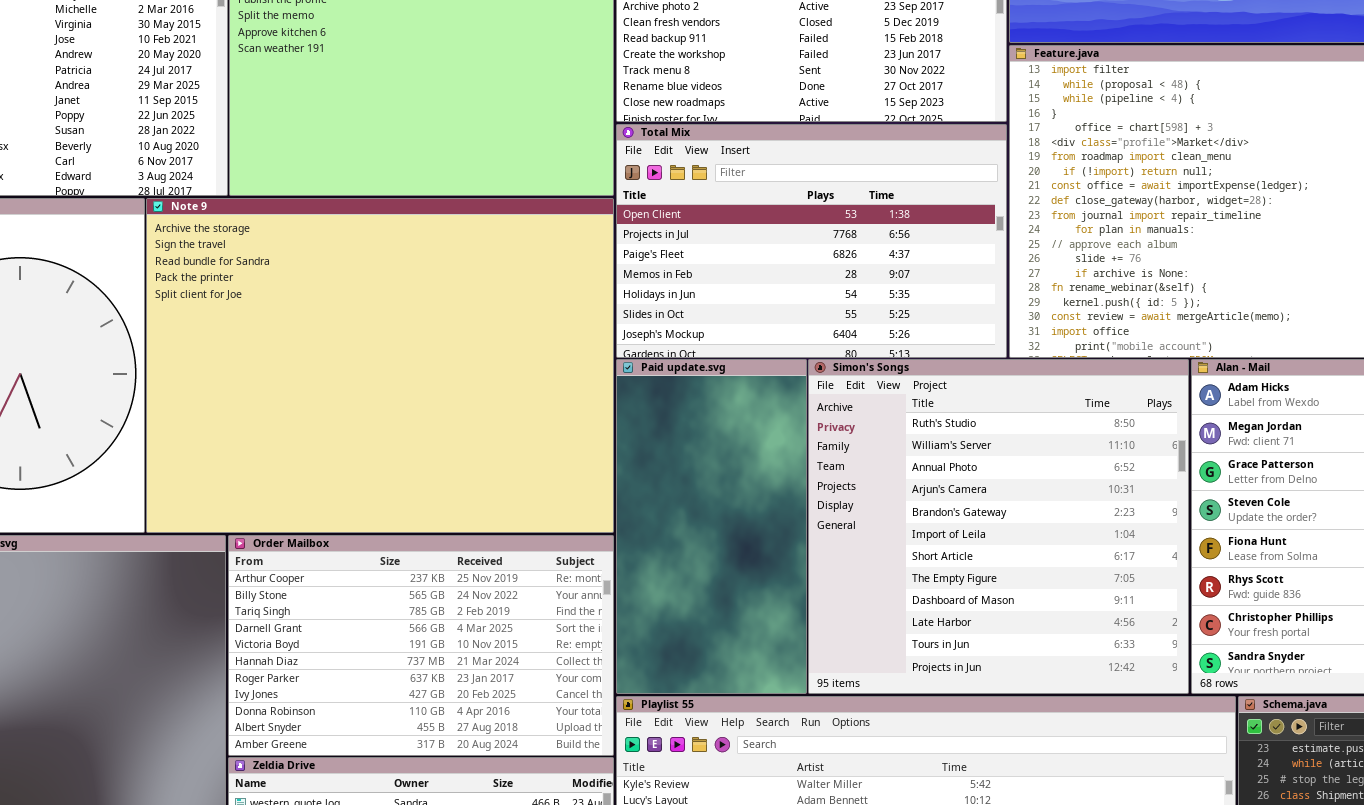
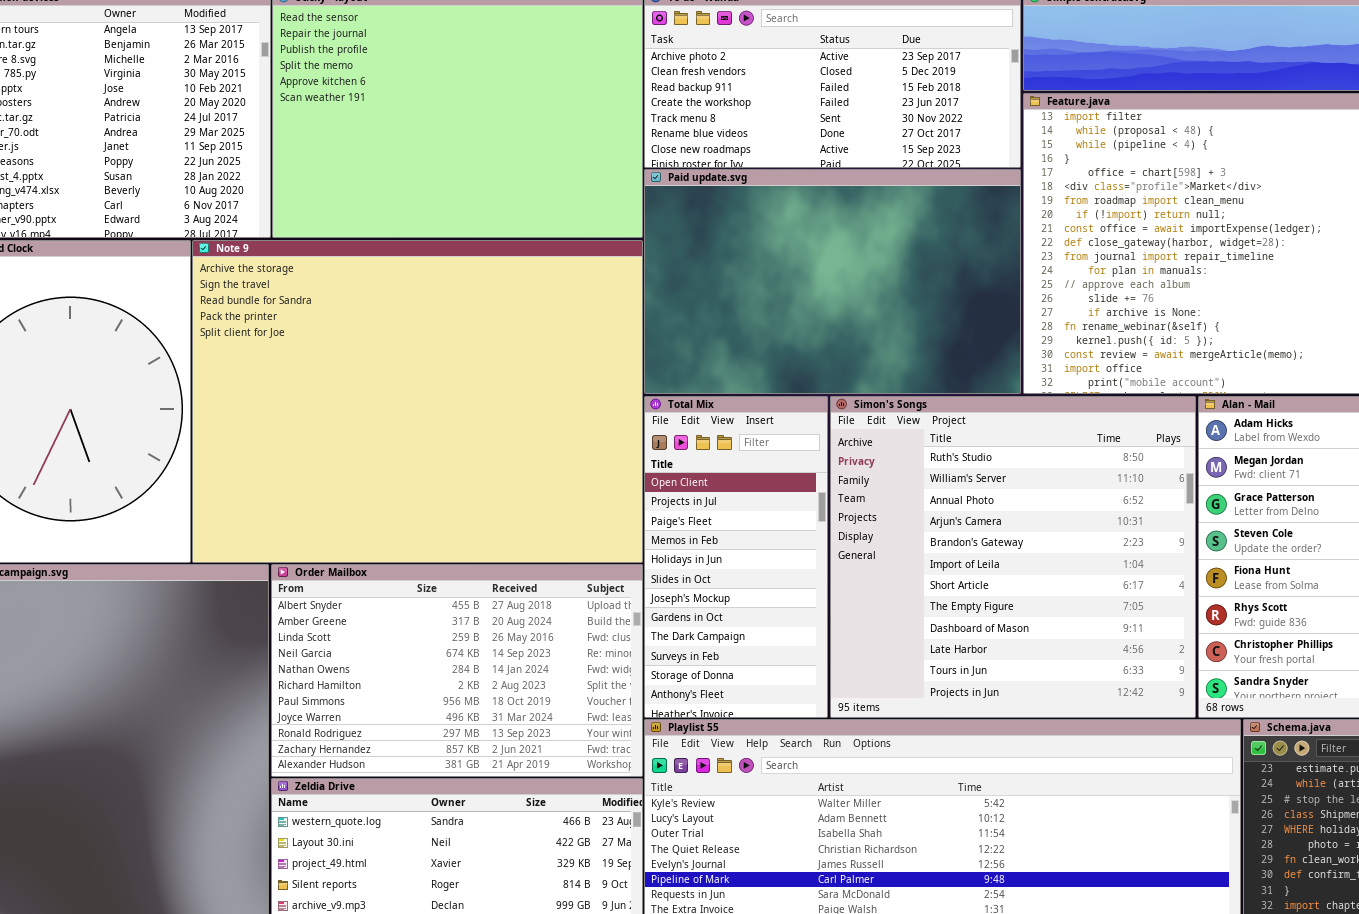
Total Mix: [616,124,1007,358] -> [644,396,828,718], moved, resized
Paid update.svg: [616,359,807,694] -> [644,169,1021,394], moved, resized
Order Mailbox: [228,535,614,756] -> [271,564,643,777], scrolled down 9 rows

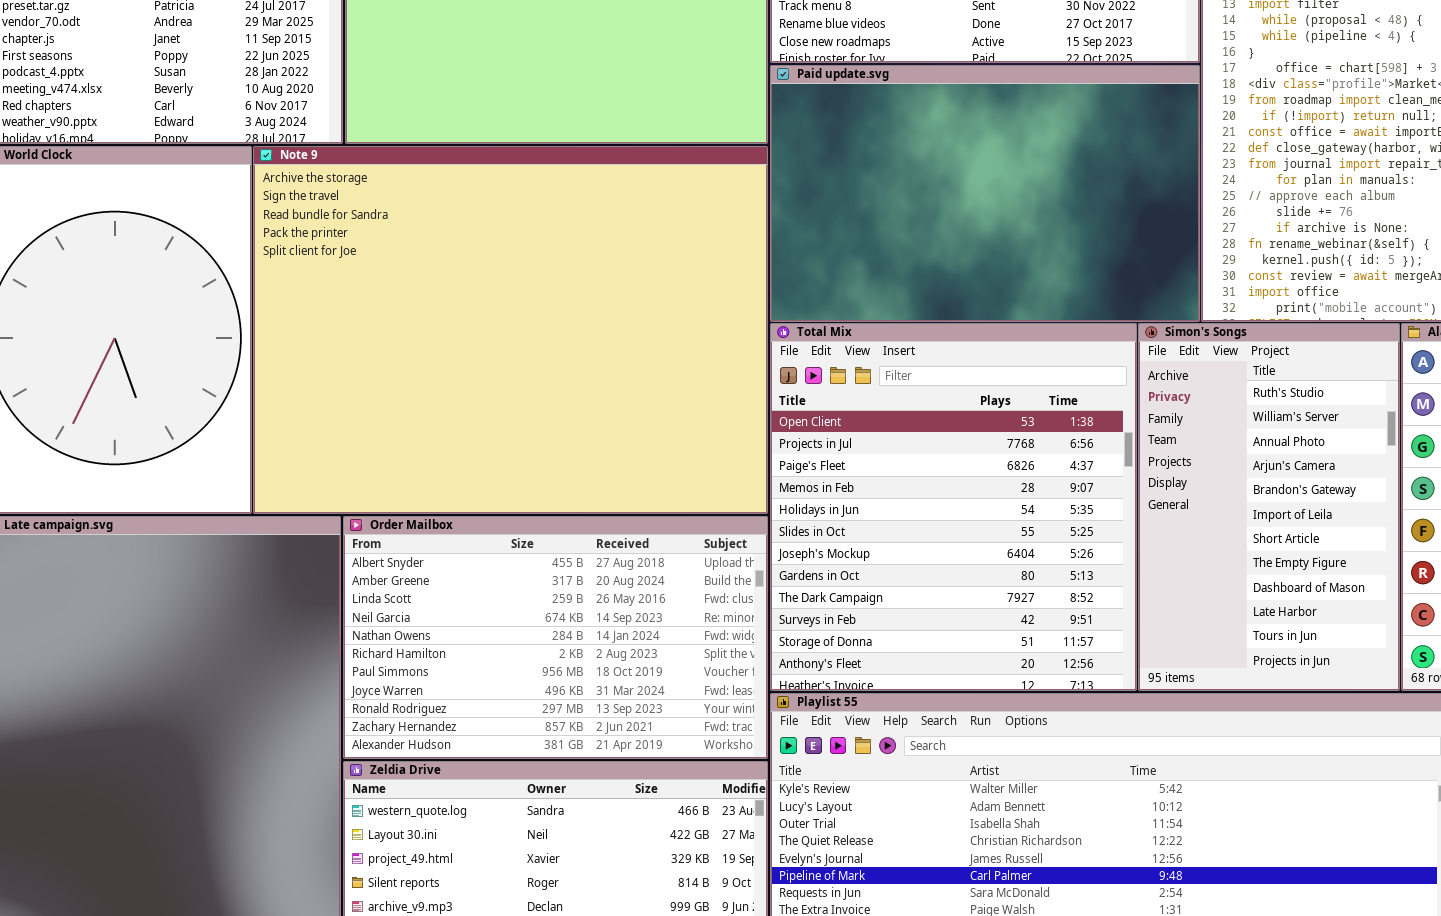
Total Mix: [644,396,828,718] -> [770,323,1137,691], resized
Simon's Songs: [830,396,1196,718] -> [1138,323,1400,691], resized

